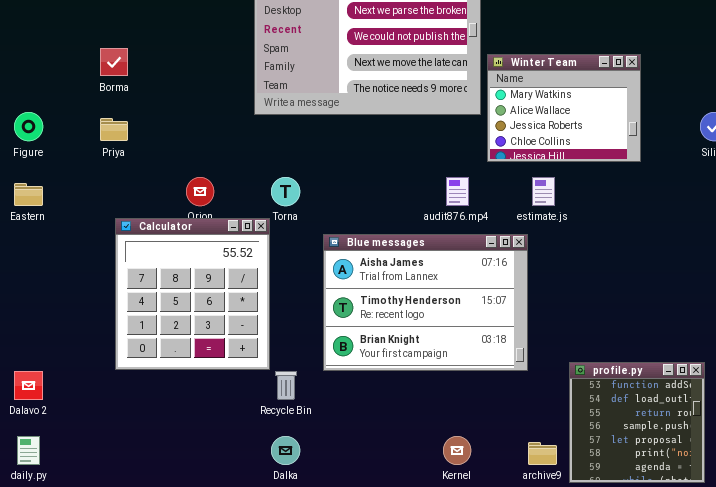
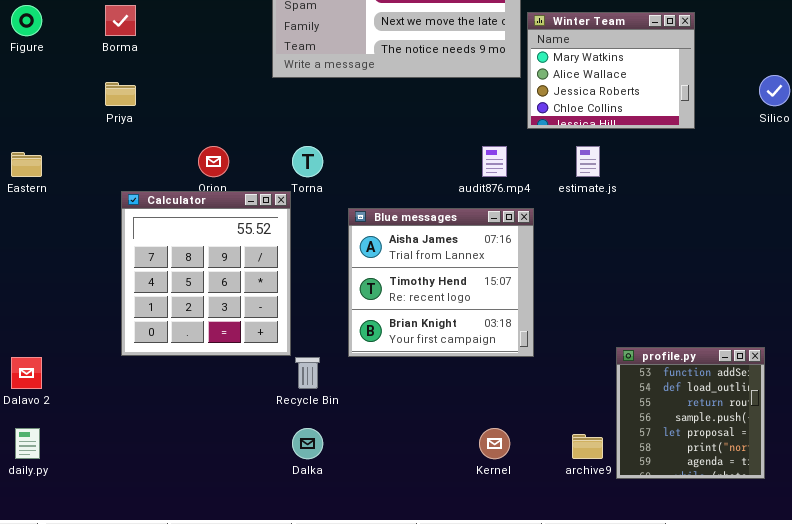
Figure: [14,112,43,141] -> [11,5,42,36], moved
Blue messages: [323,234,528,371] -> [348,208,534,357], resized

